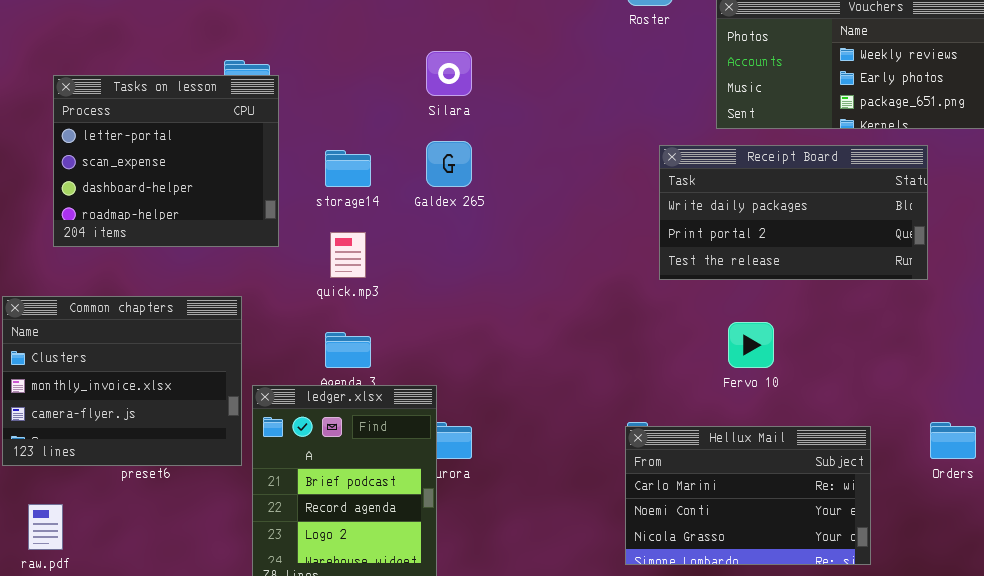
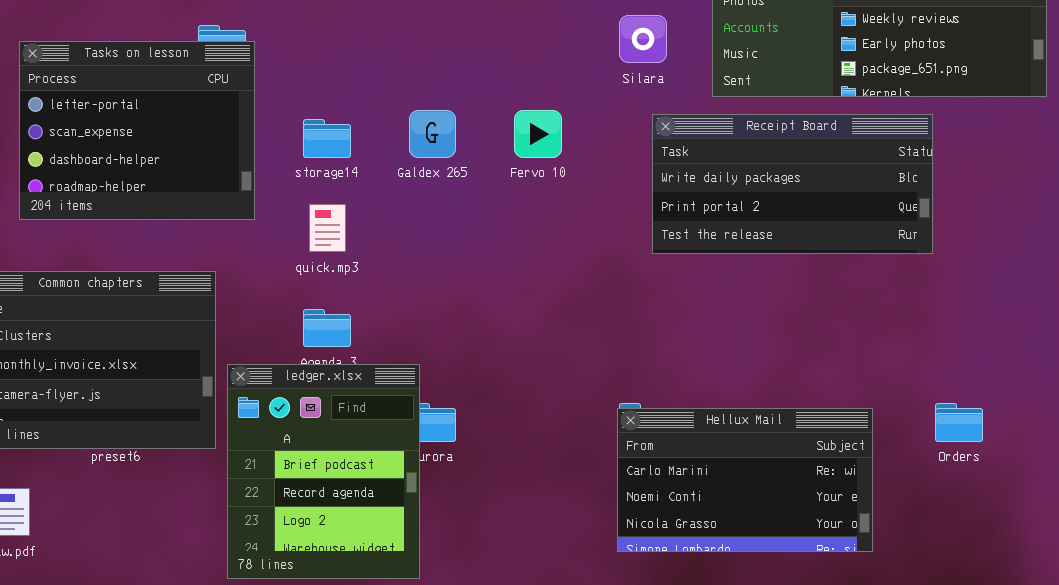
Silara: [426,51,472,96] -> [619,15,667,63], moved
Fervo 10: [728,322,774,368] -> [514,110,562,158], moved

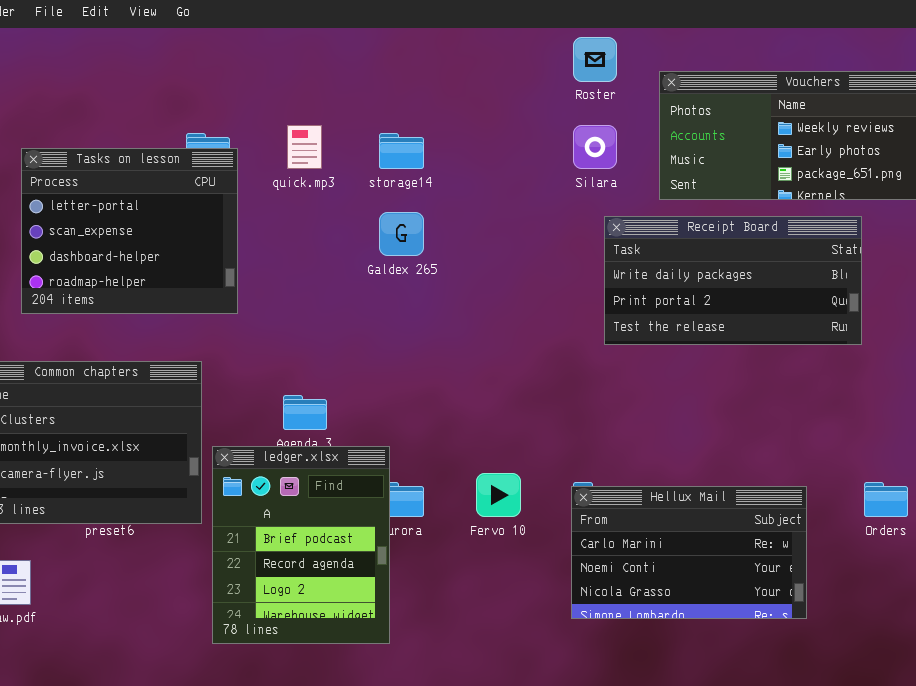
Fervo 10: [514,110,562,158] -> [476,473,521,517], moved
storage14: [303,119,351,158] -> [379,133,424,169], moved
quick.mp3: [309,204,346,252] -> [287,125,322,169], moved

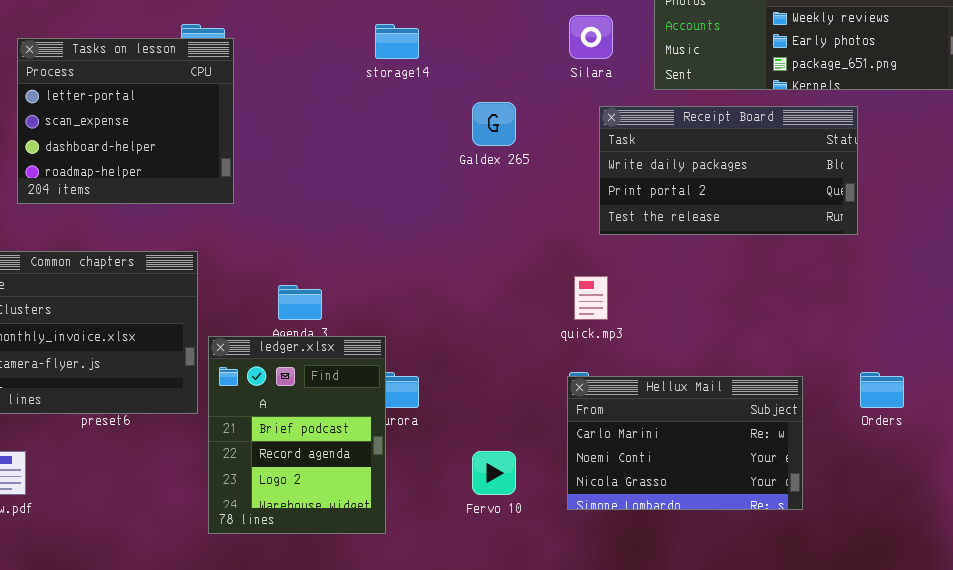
quick.mp3: [287,125,322,169] -> [574,276,608,320], moved
Galdex 265: [379,212,424,256] -> [472,102,516,146], moved
Fervo 10: [476,473,521,517] -> [472,451,516,495], moved

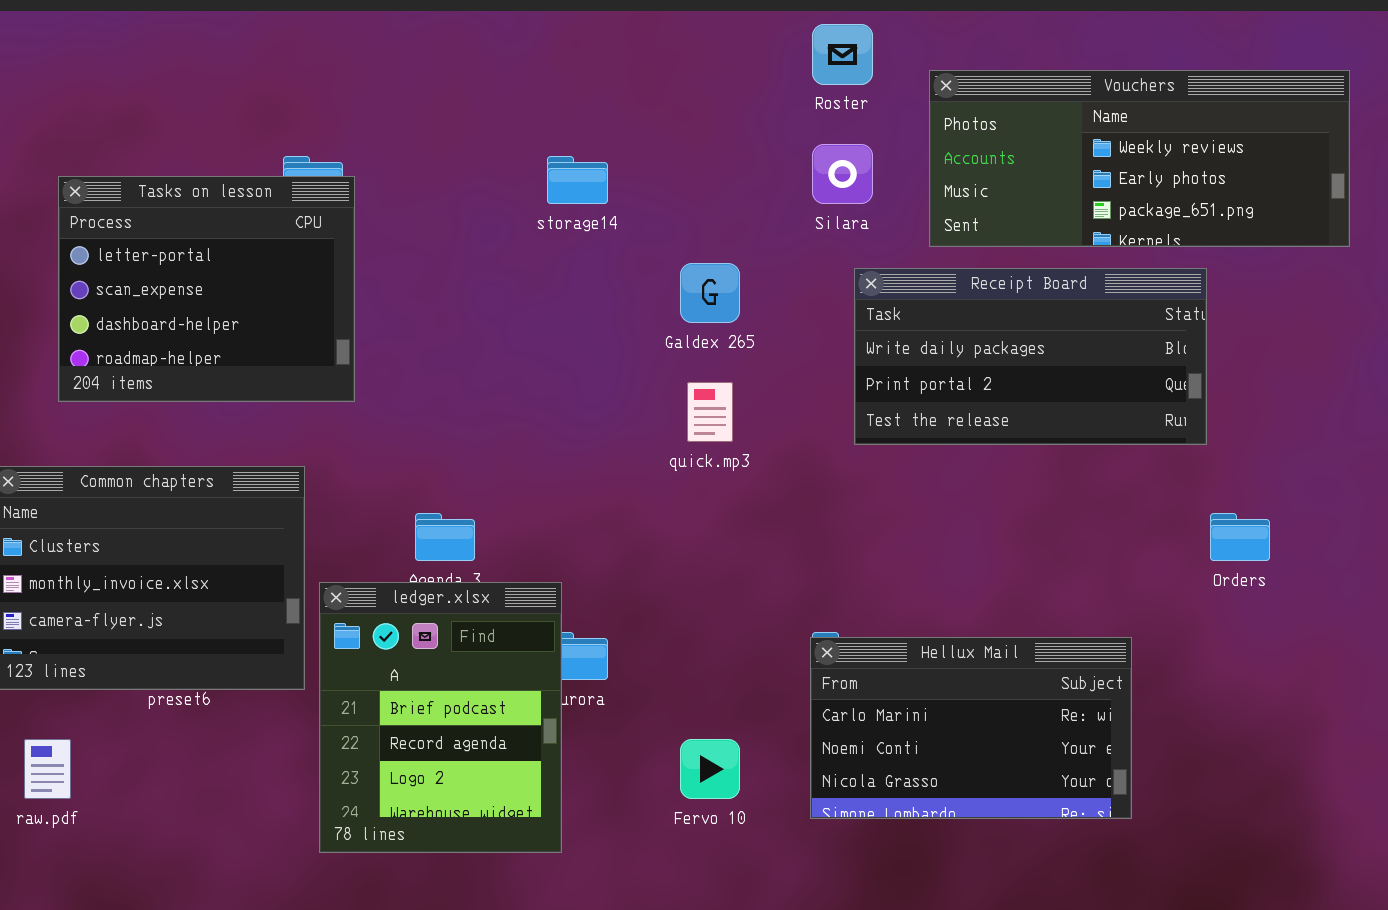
quick.mp3: [574,276,608,320] -> [687,382,733,442], moved
Orders: [860,372,904,408] -> [1210,513,1270,561], moved

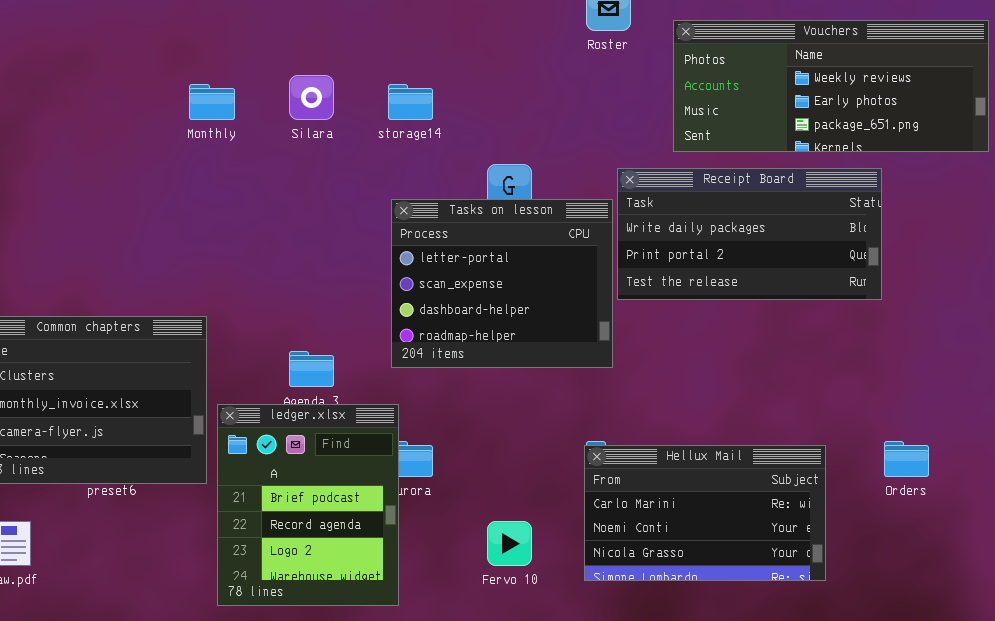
Silara: [812,144,873,204] -> [289,75,334,120], moved
Tasks on lesson: [58,176,355,402] -> [391,199,613,368], moved
Orders: [1210,513,1270,561] -> [884,441,929,477], moved

